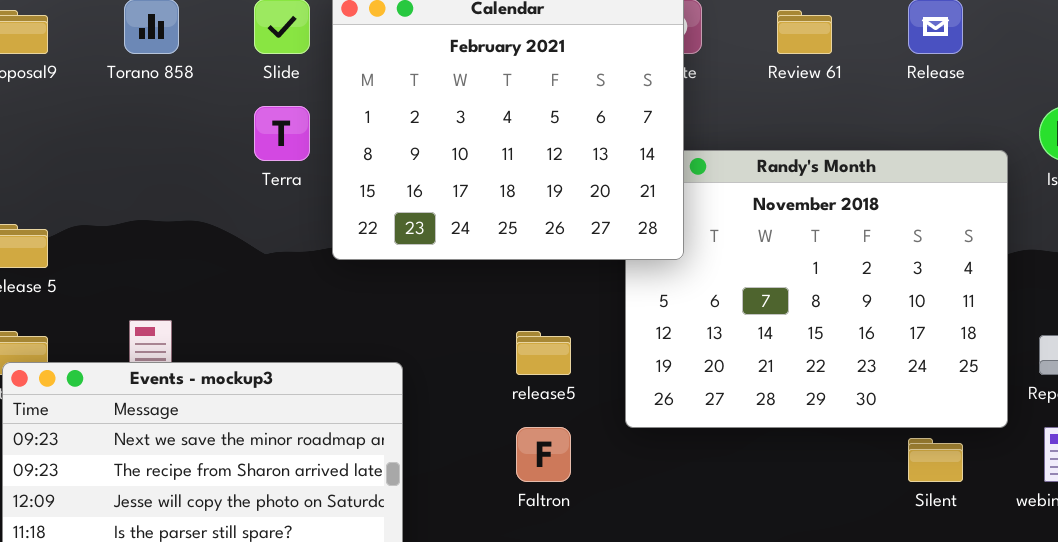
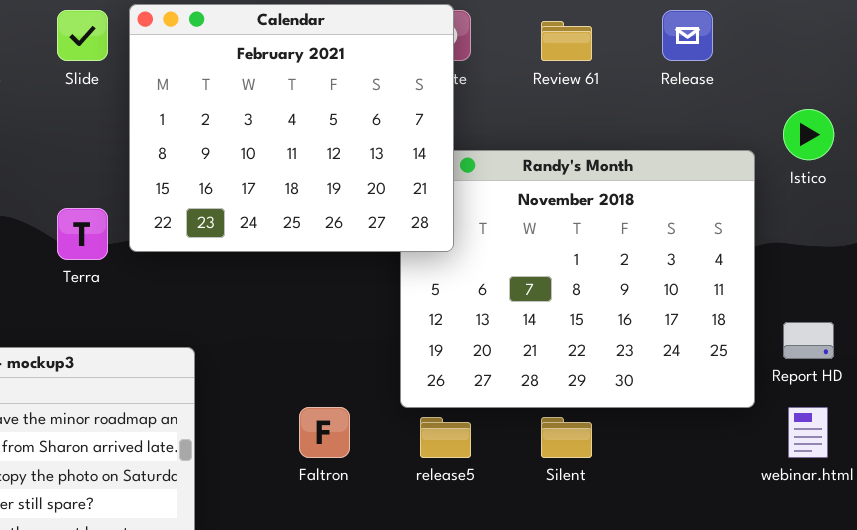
Terra: [254,106,310,161] -> [57,208,108,260], moved
release5: [516,331,571,375] -> [420,417,471,458], moved
Silent: [908,438,963,482] -> [541,417,592,458], moved

